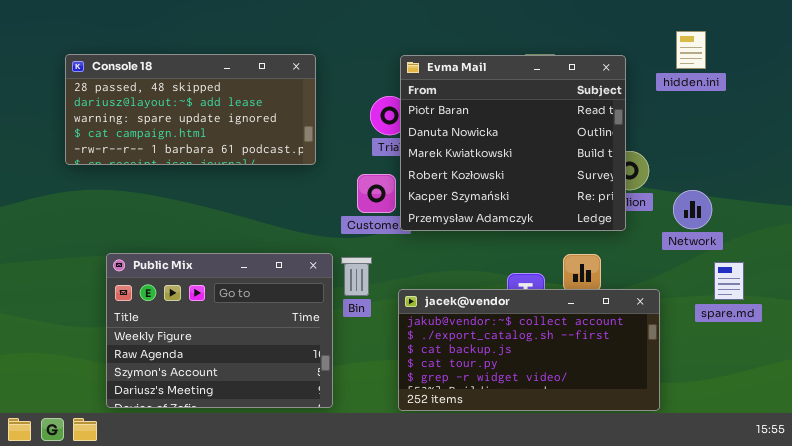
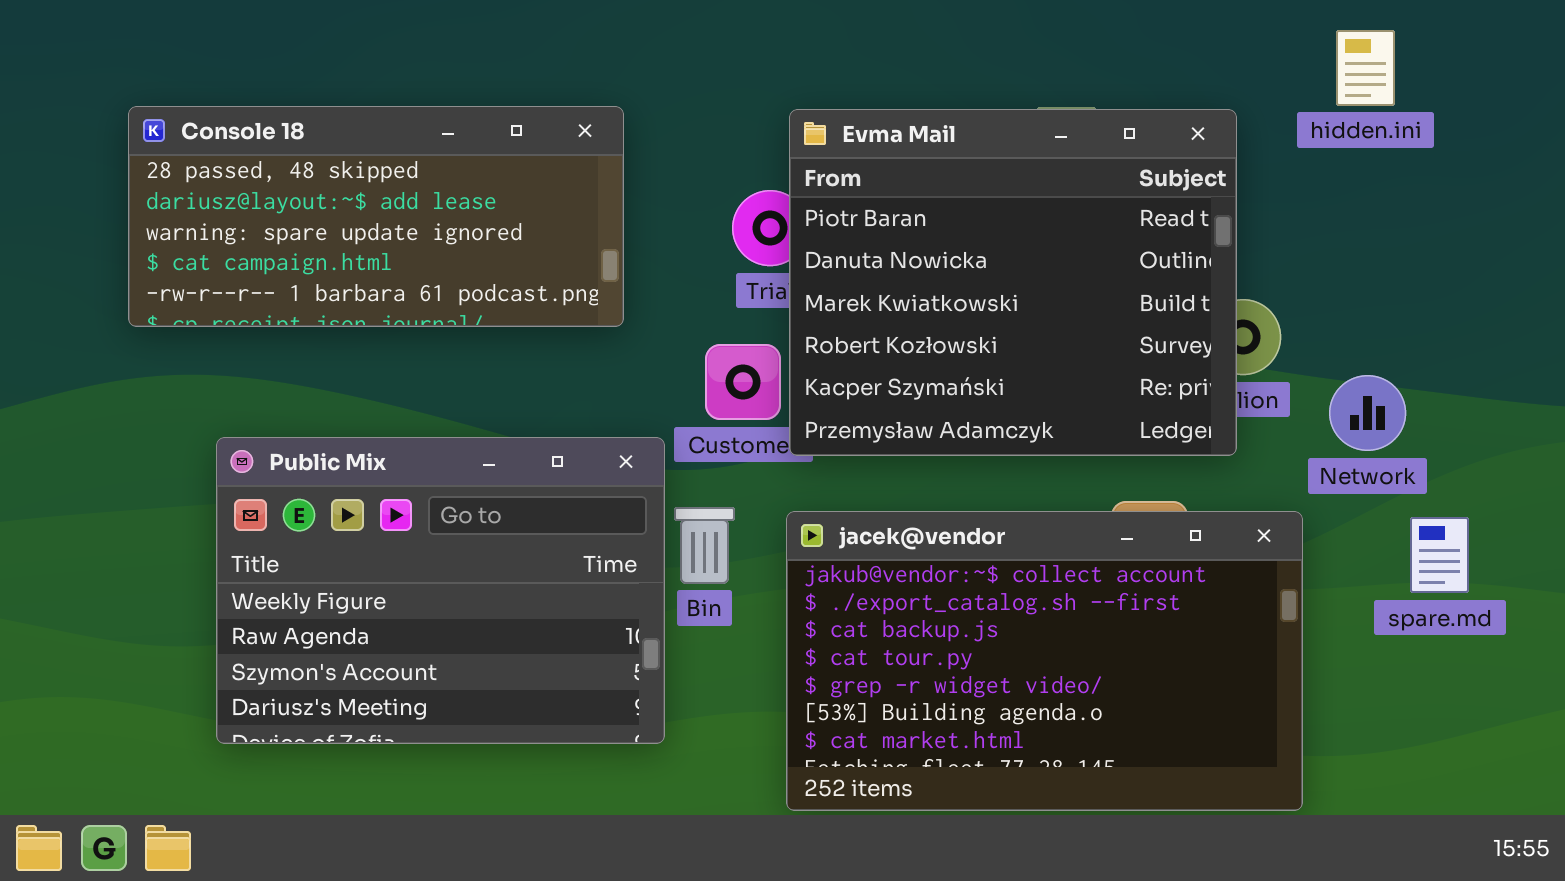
hidden.ini: [676,31,706,69] -> [1336,30,1395,106], moved
Public Mix: [106,253,333,408] -> [216,437,665,744], moved
jacek@vendor: [398,289,660,411] -> [786,511,1303,811], resized

